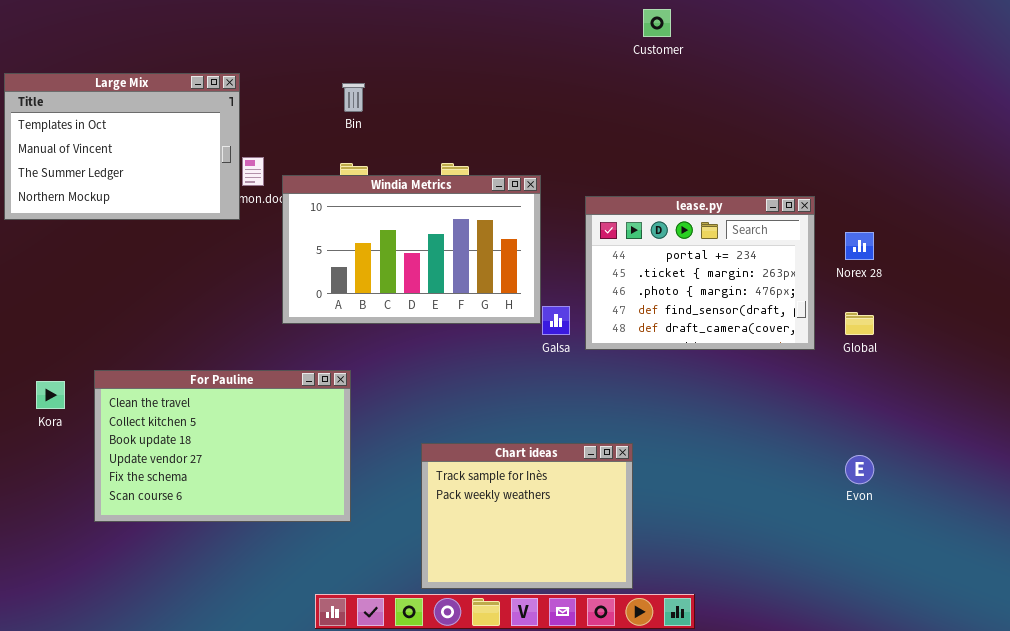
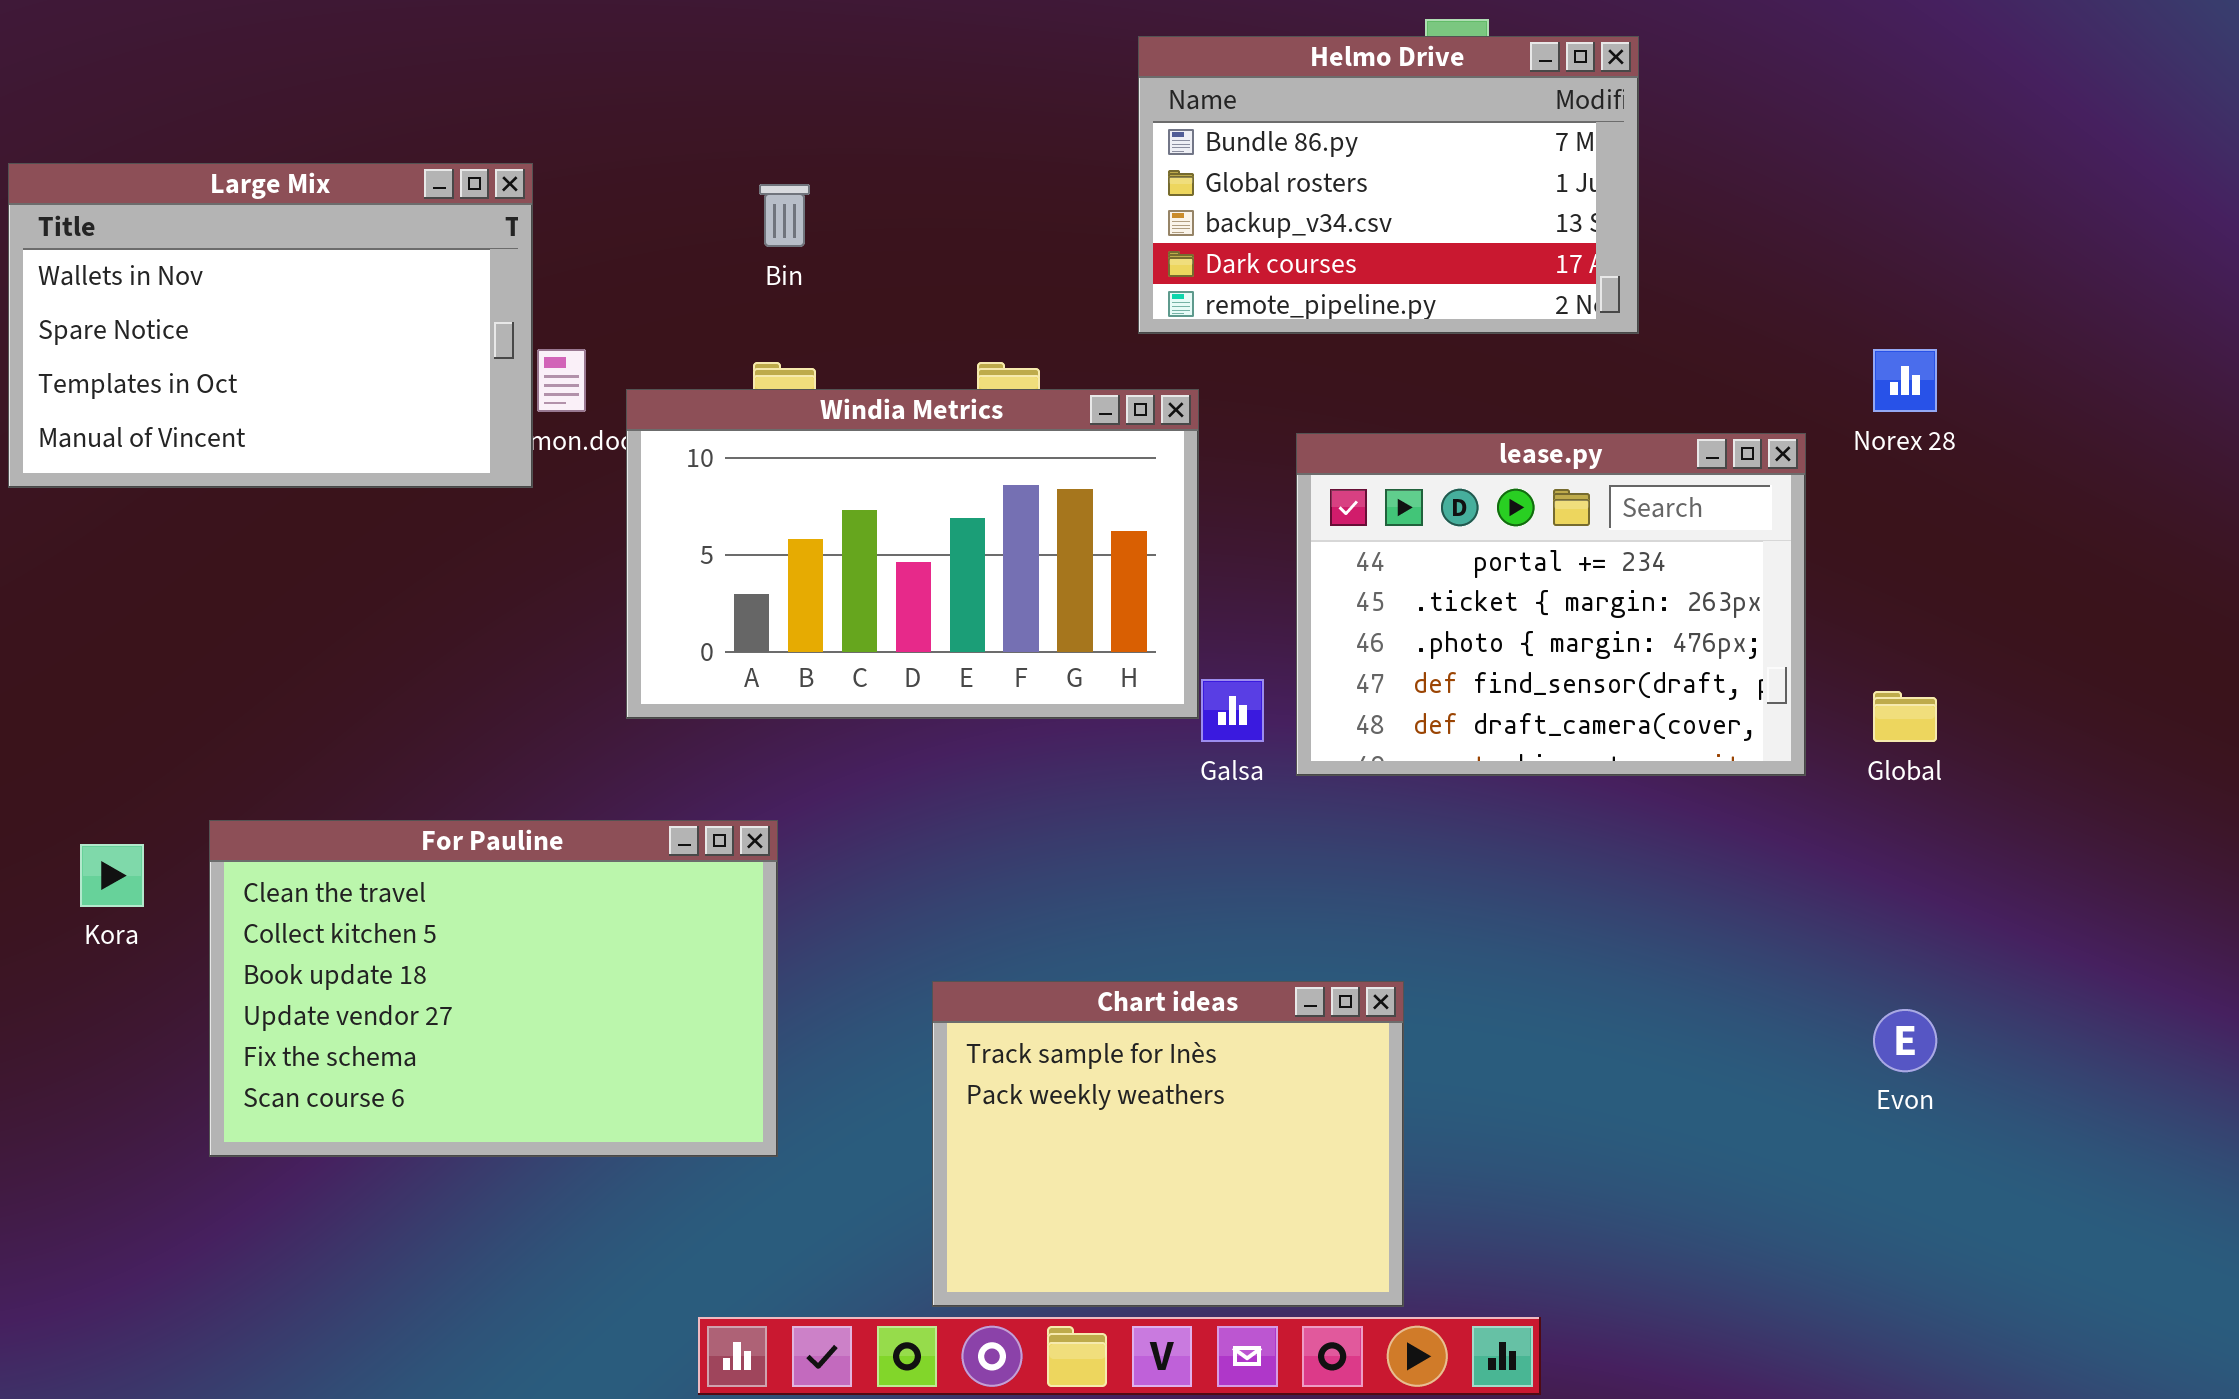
Helmo Drive: none -> [1138,36,1639,334], opened
Large Mix: [4,73,240,220] -> [8,163,533,488], scrolled up 2 rows
Norex 28: [845,232,874,260] -> [1873,349,1937,412], moved

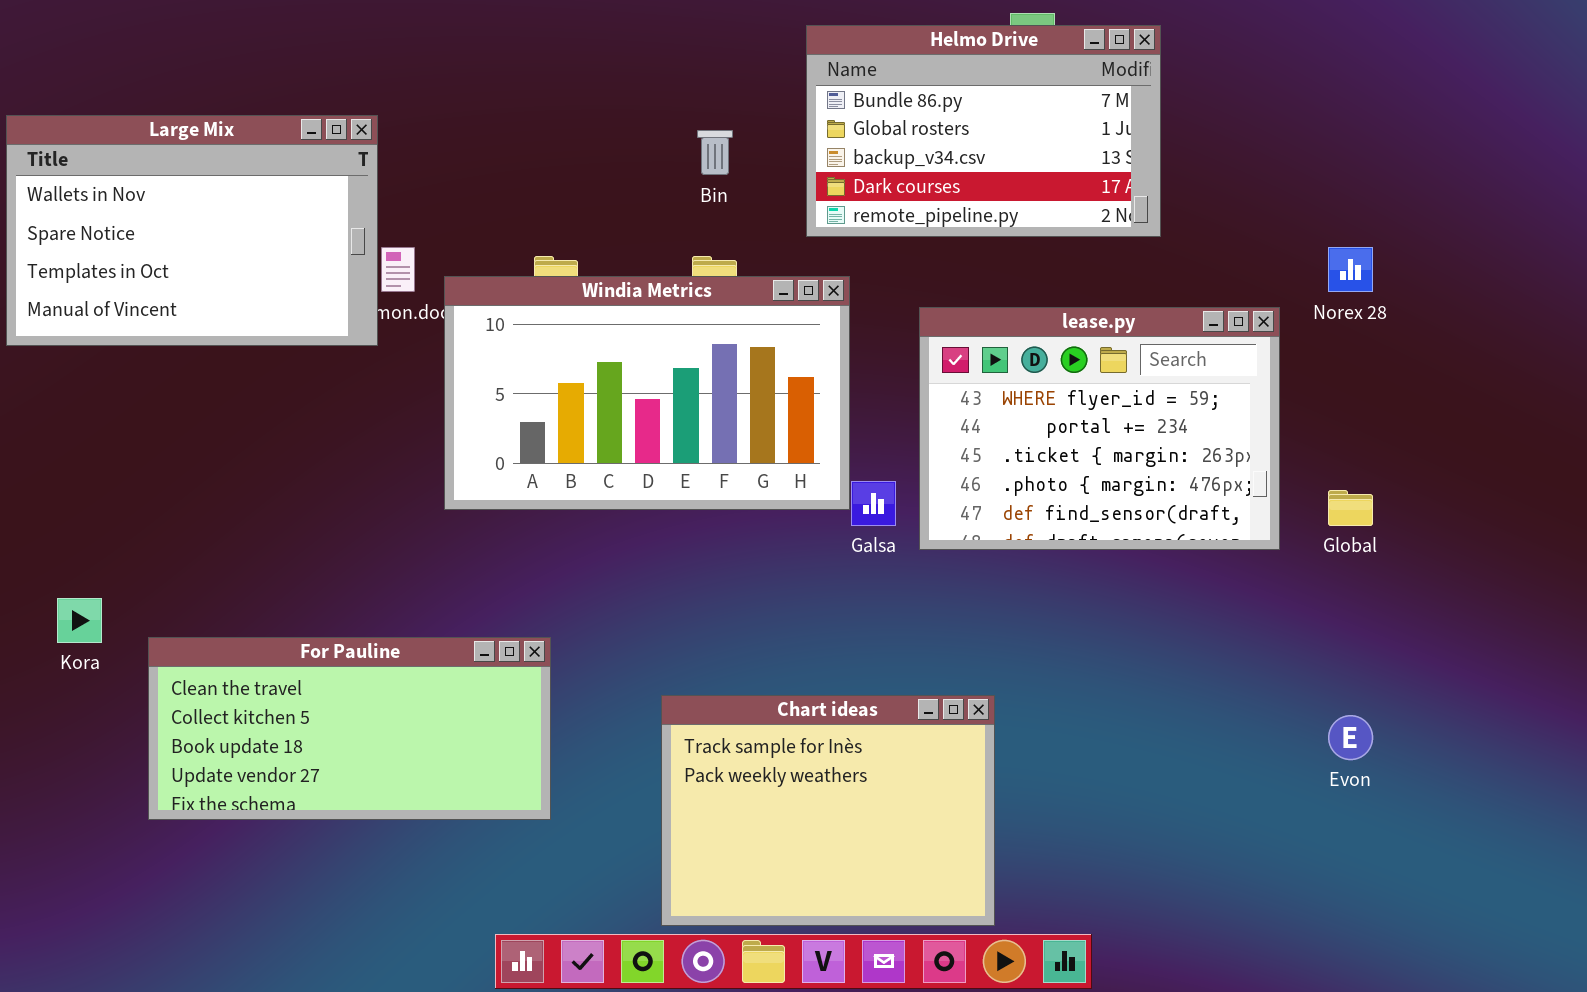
Bin: [759,184,810,247] -> [697,130,733,175], moved
lease.py: [1296,433,1806,776] -> [919,307,1280,550], scrolled up 1 row
For Pauline: [209,820,778,1157] -> [148,637,551,820], resized

